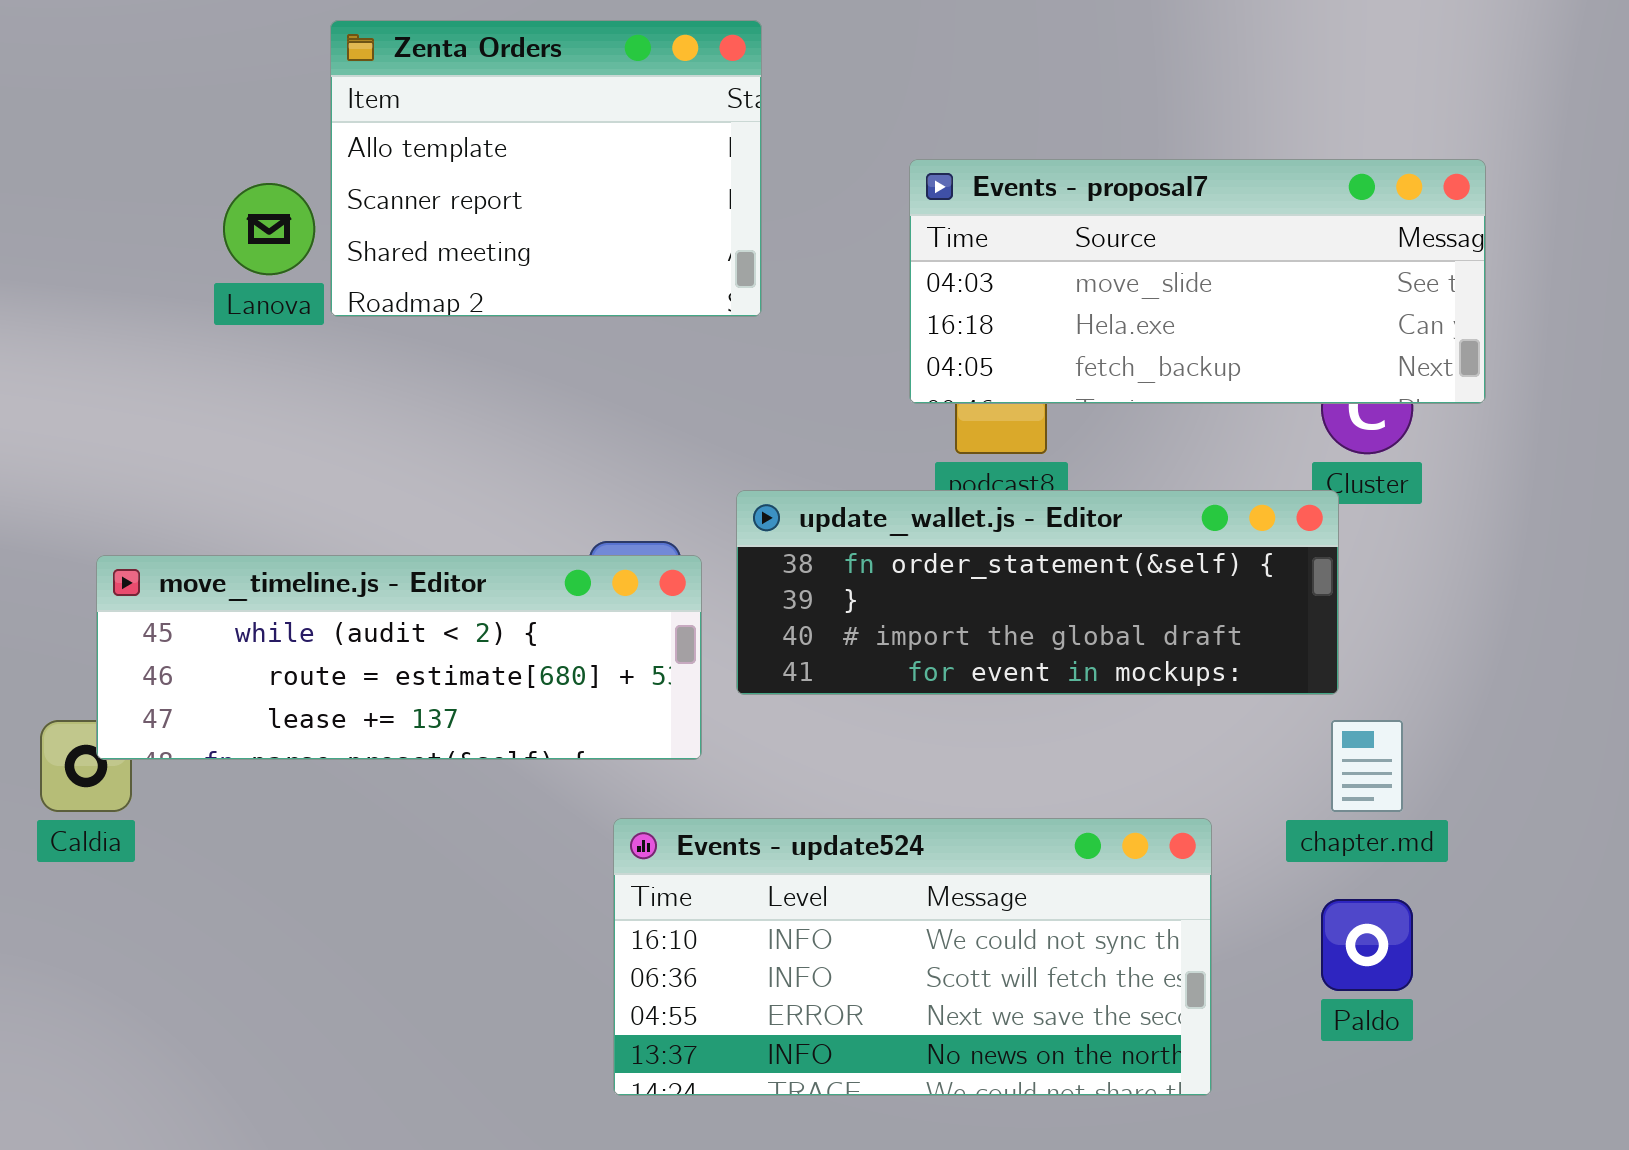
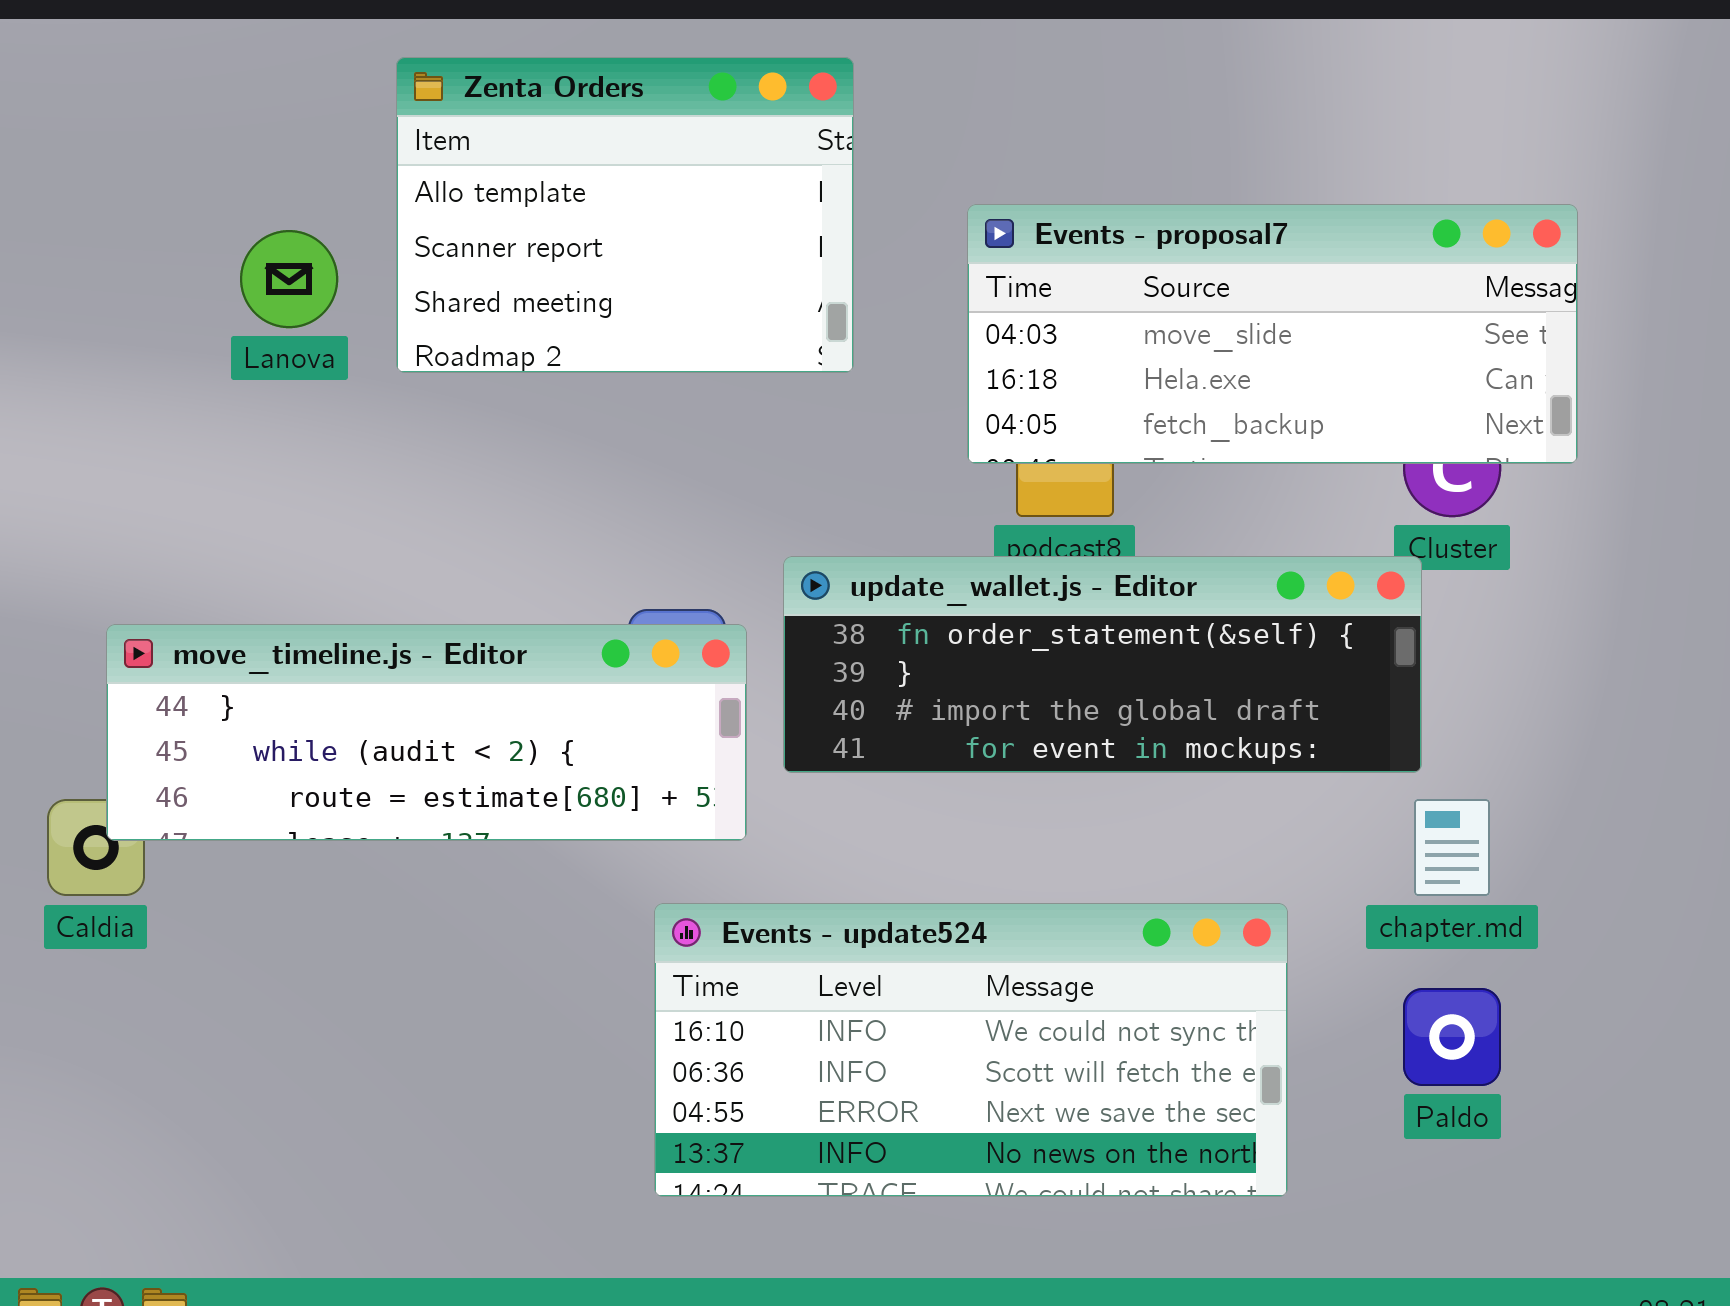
Zenta Orders: [330,20,762,317] -> [396,57,854,373], moved
move_timeline.js - Editor: [96,555,702,760] -> [106,624,747,841], scrolled up 1 row

